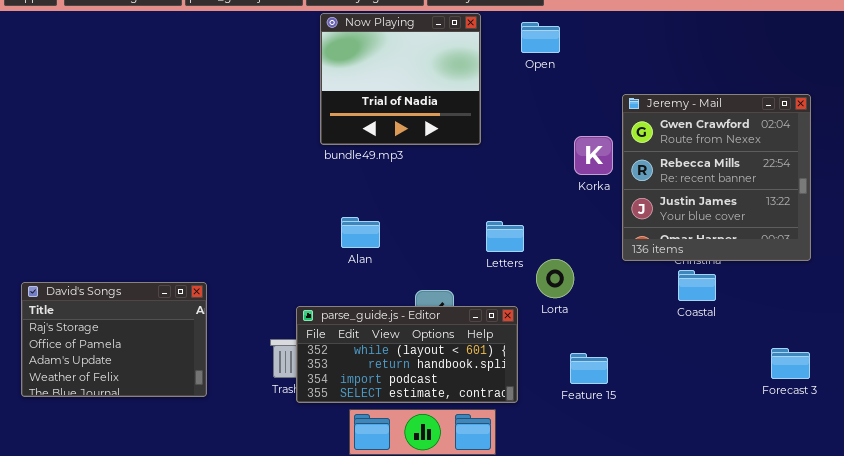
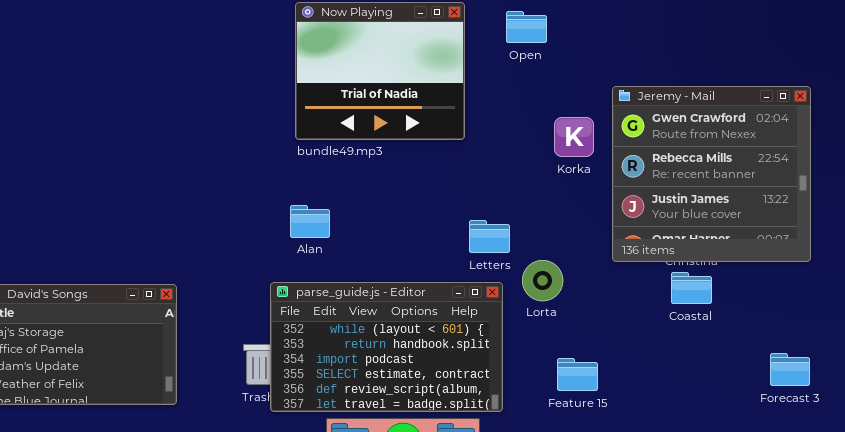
Korka: [574,136,613,175] -> [554,117,594,157], moved
Alan: [341,217,380,248] -> [290,205,330,238], moved
parse_guide.js - Editor: [296,306,518,403] -> [270,282,503,412], resized

